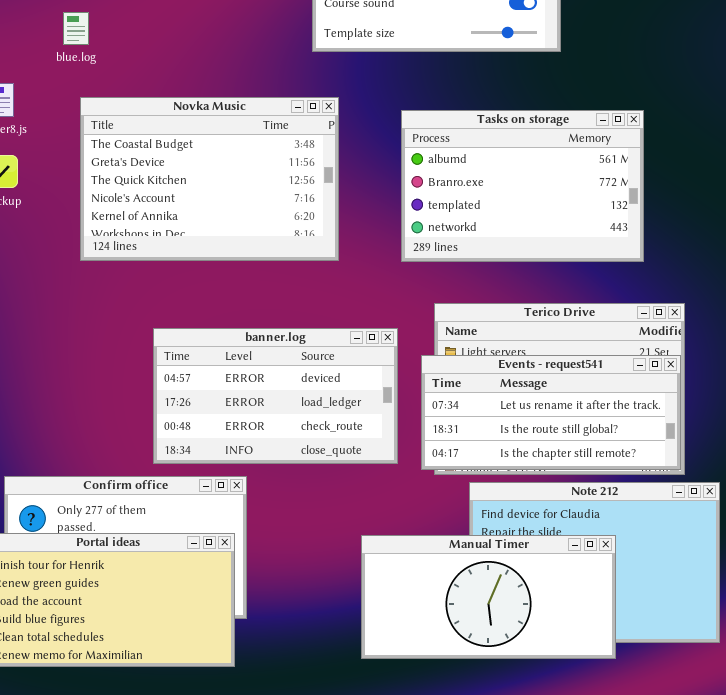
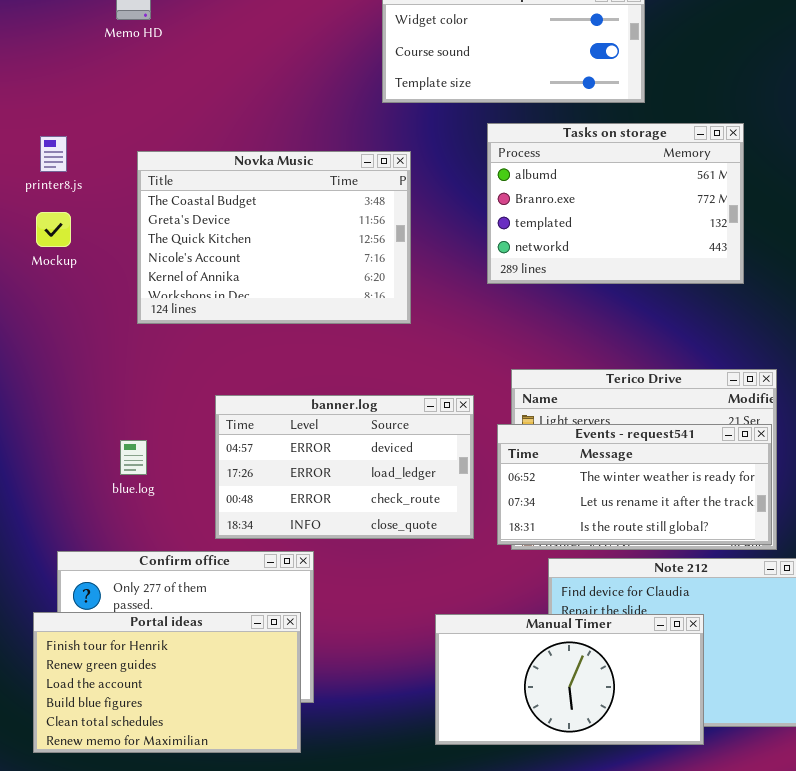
blue.log: [63,12,89,45] -> [120,440,147,475], moved
Tasks on storage: [401,110,644,262] -> [487,123,744,284], moved
Events - request541: [421,355,681,470] -> [497,424,772,545], scrolled up 1 row

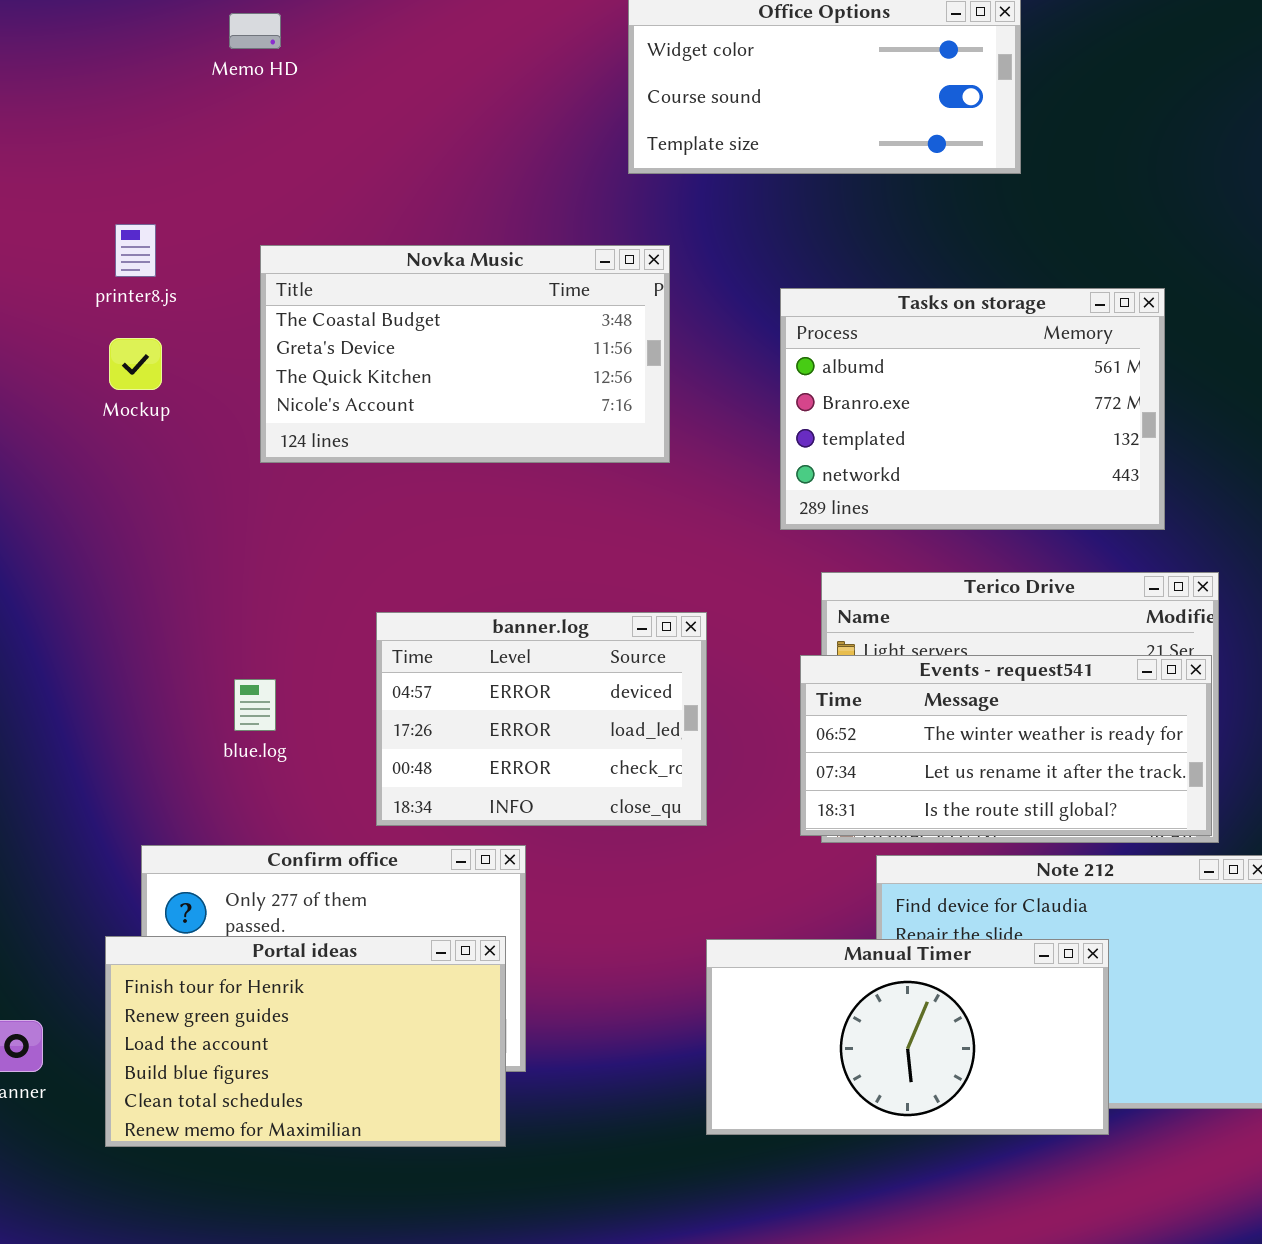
Tasks on storage: [487,123,744,284] -> [780,288,1165,530], moved
Novka Music: [137,151,411,324] -> [260,245,670,463], resized
banner.log: [215,395,474,539] -> [376,612,707,826], resized

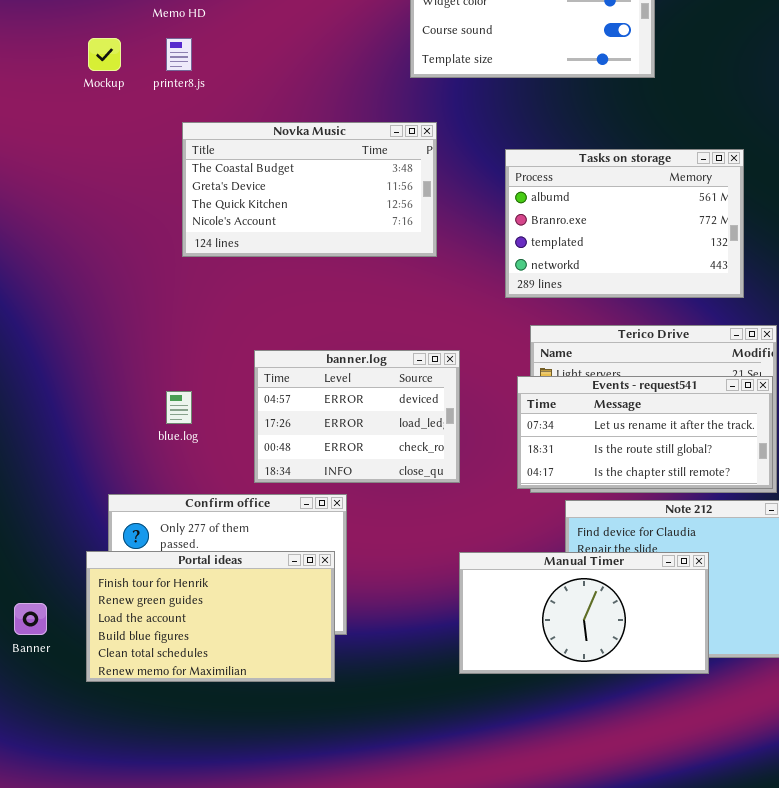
printer8.js: [115,224,156,277] -> [166,38,192,71], moved
Mockup: [109,338,162,390] -> [88,38,121,71], moved
Events - request541: [800,655,1212,836] -> [517,376,773,489], scrolled down 1 row

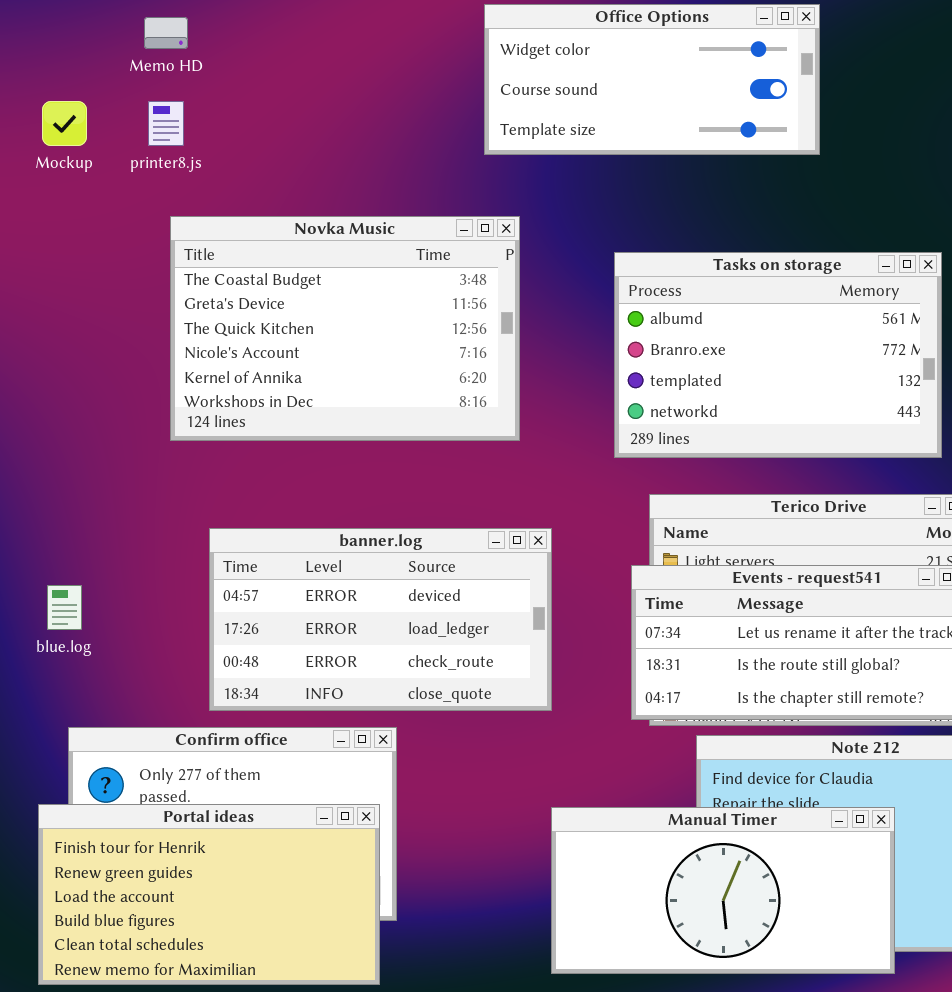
Novka Music: [182,122,437,257] -> [170,216,520,441], resized
banner.log: [254,350,460,483] -> [209,528,552,711], resized
blue.log: [166,391,192,424] -> [47,585,82,630], moved

